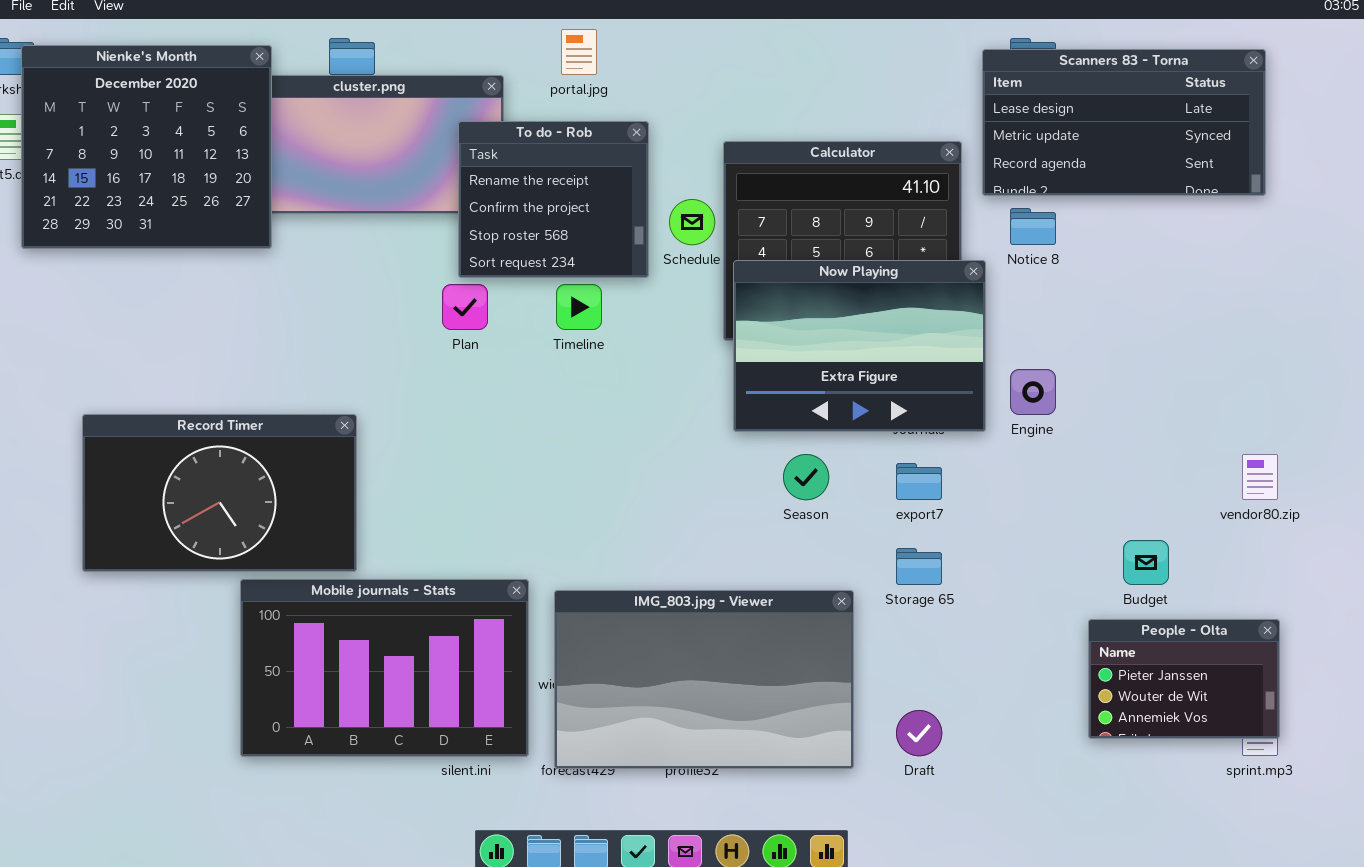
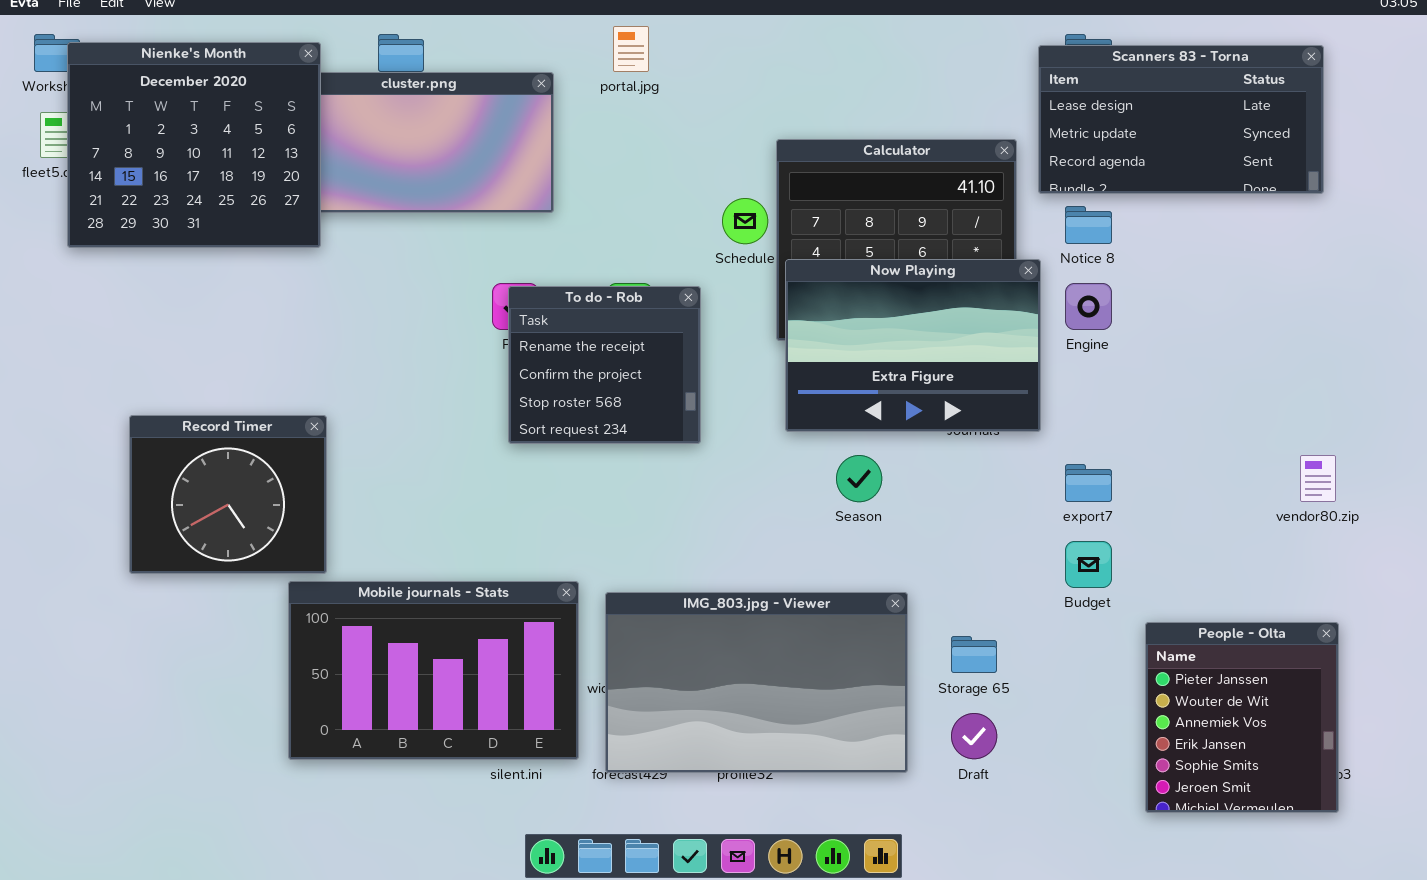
To do - Rob: [458,121,649,278] -> [508,286,701,444], moved
Engine: [1010,369,1056,415] -> [1065,283,1112,330], moved
Record Timer: [82,414,357,572] -> [129,415,327,574], resized
export7: [896,463,942,500] -> [1065,464,1112,502], moved
Budget: [1123,540,1169,585] -> [1065,541,1112,588], moved
Storage 65: [896,548,942,585] -> [951,636,997,673], moved
People - Olta: [1088,619,1280,739] -> [1145,622,1339,813], resized

